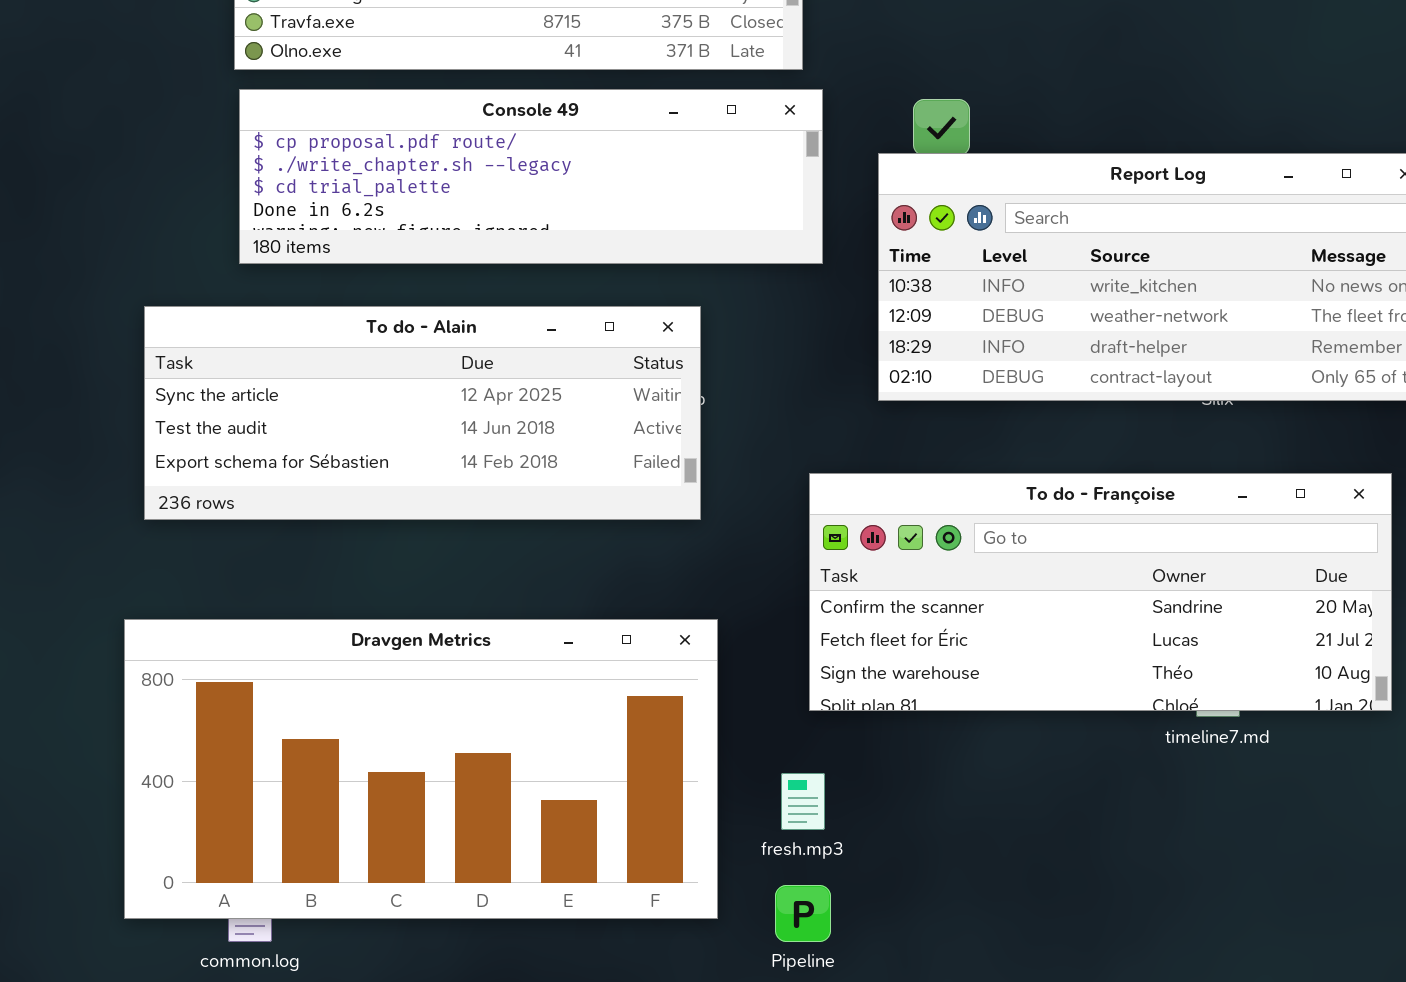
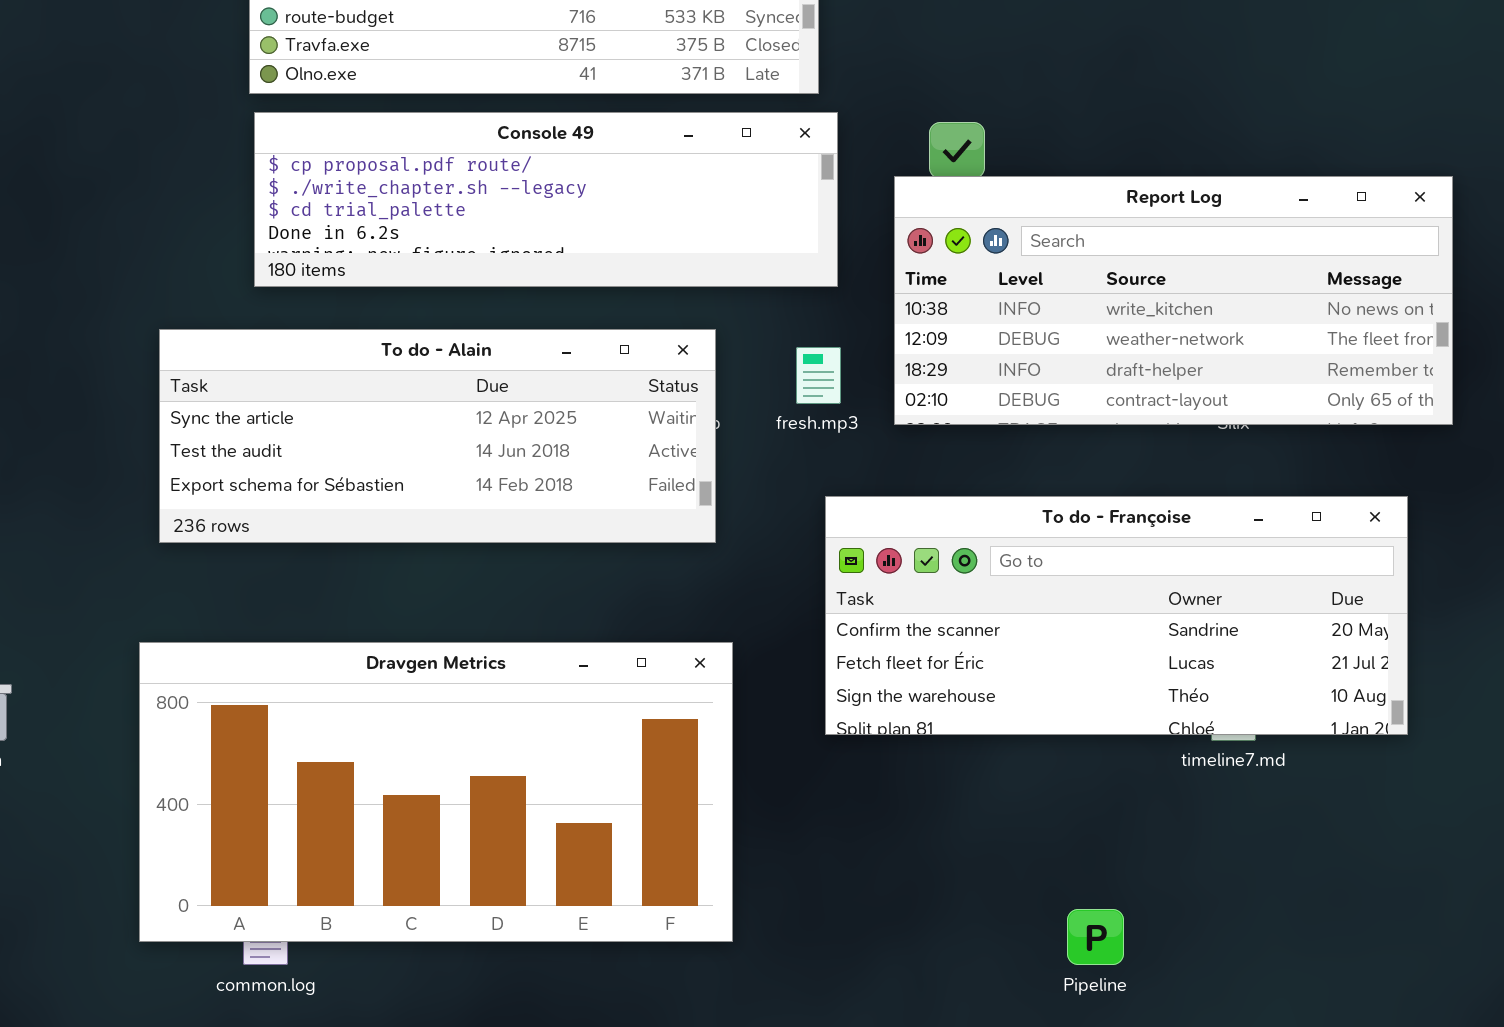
fresh.mp3: [781,773,825,830] -> [796,347,841,404], moved
Pipeline: [775,885,831,942] -> [1067,909,1124,965], moved

